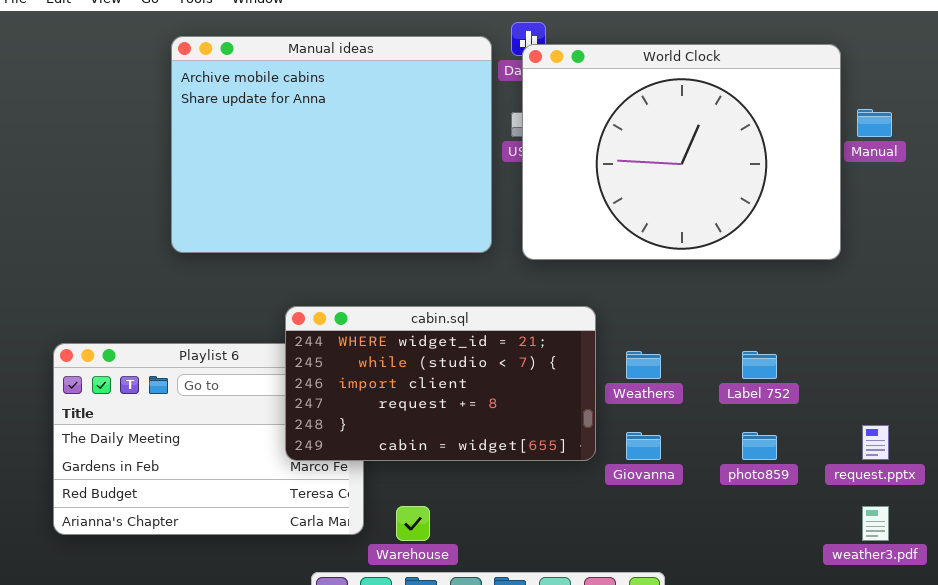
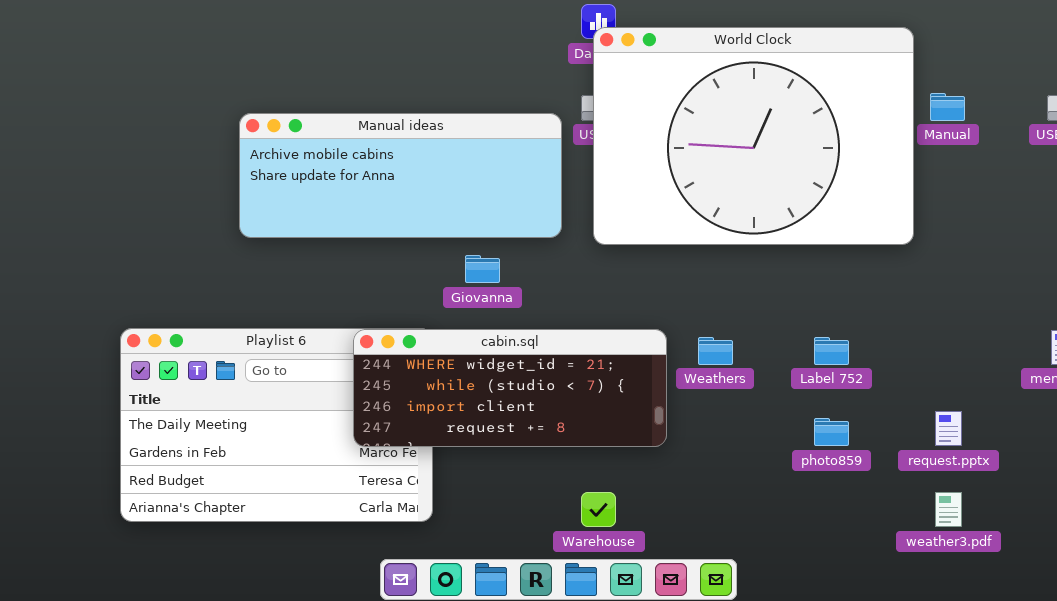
Manual ideas: [171,36,492,253] -> [239,113,562,238], resized
cabin.sql: [285,306,596,461] -> [353,329,667,447], resized
Giovanna: [626,432,661,460] -> [465,255,500,283], moved
Warehouse: [396,506,430,541] -> [581,492,616,527], moved

